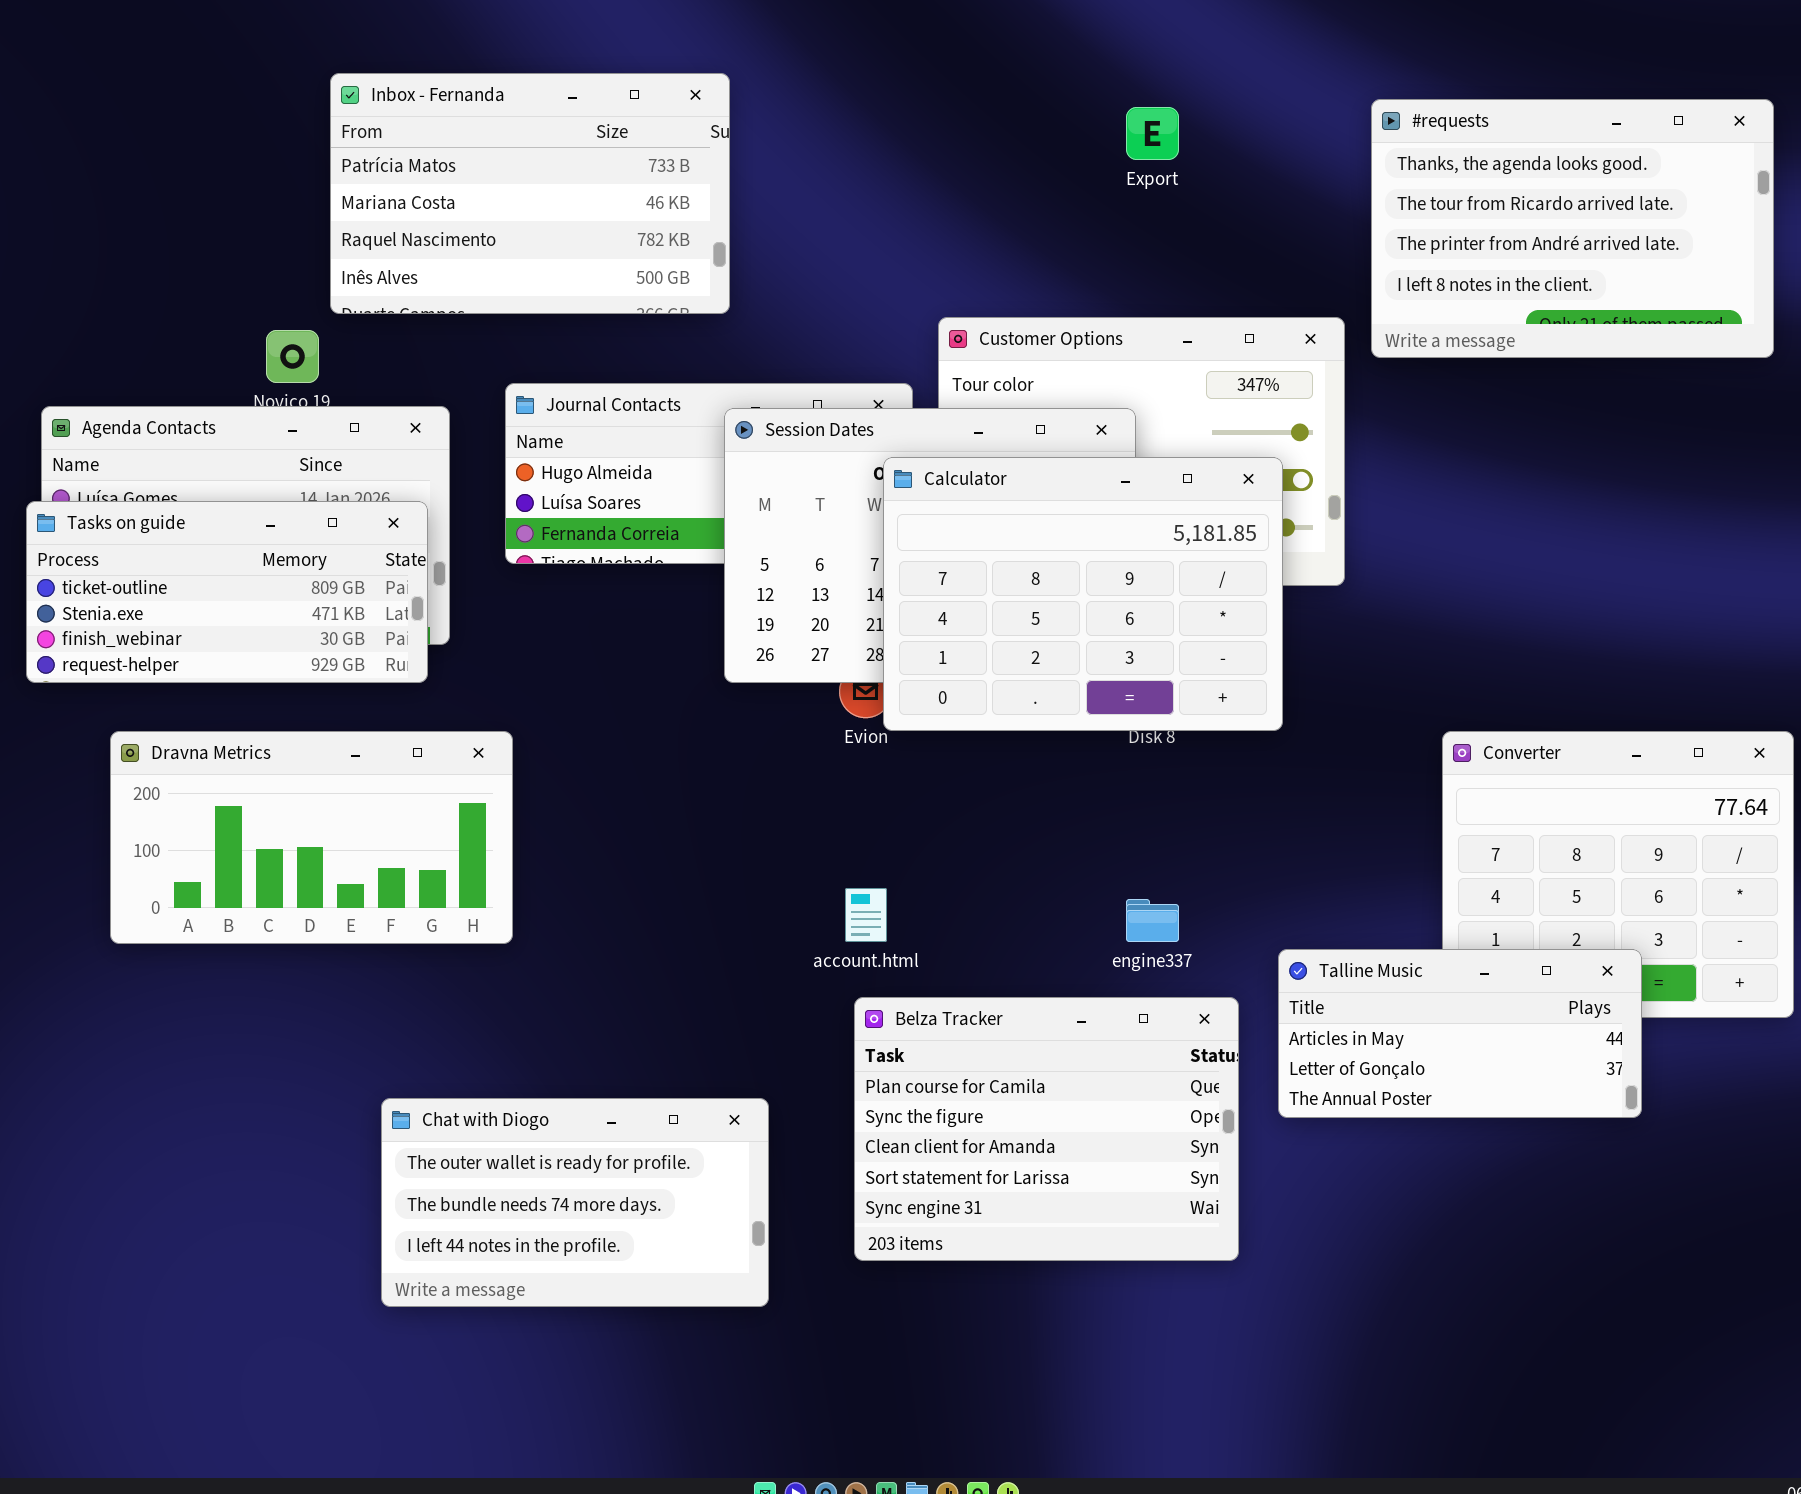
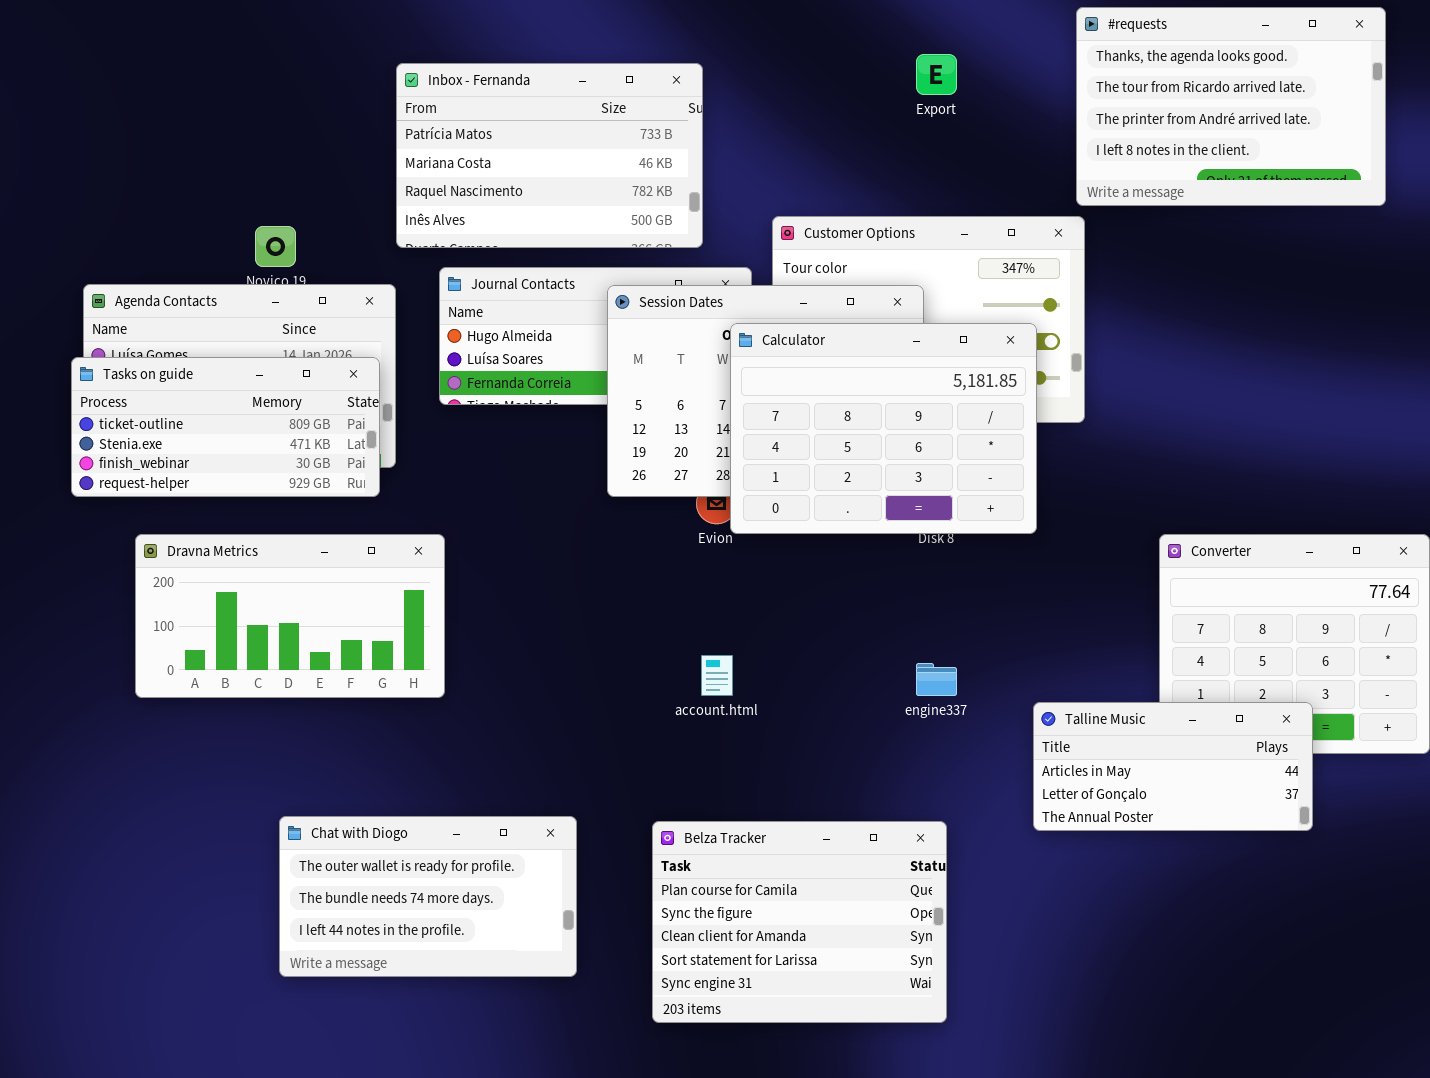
Inbox - Fernanda: [330,73,730,314] -> [396,63,703,248], moved
#requests: [1371,99,1774,358] -> [1076,7,1386,206], moved
Belza Tracker: [854,997,1239,1261] -> [652,821,947,1023], moved
Chat with Diogo: [381,1098,769,1307] -> [279,816,577,977], moved

